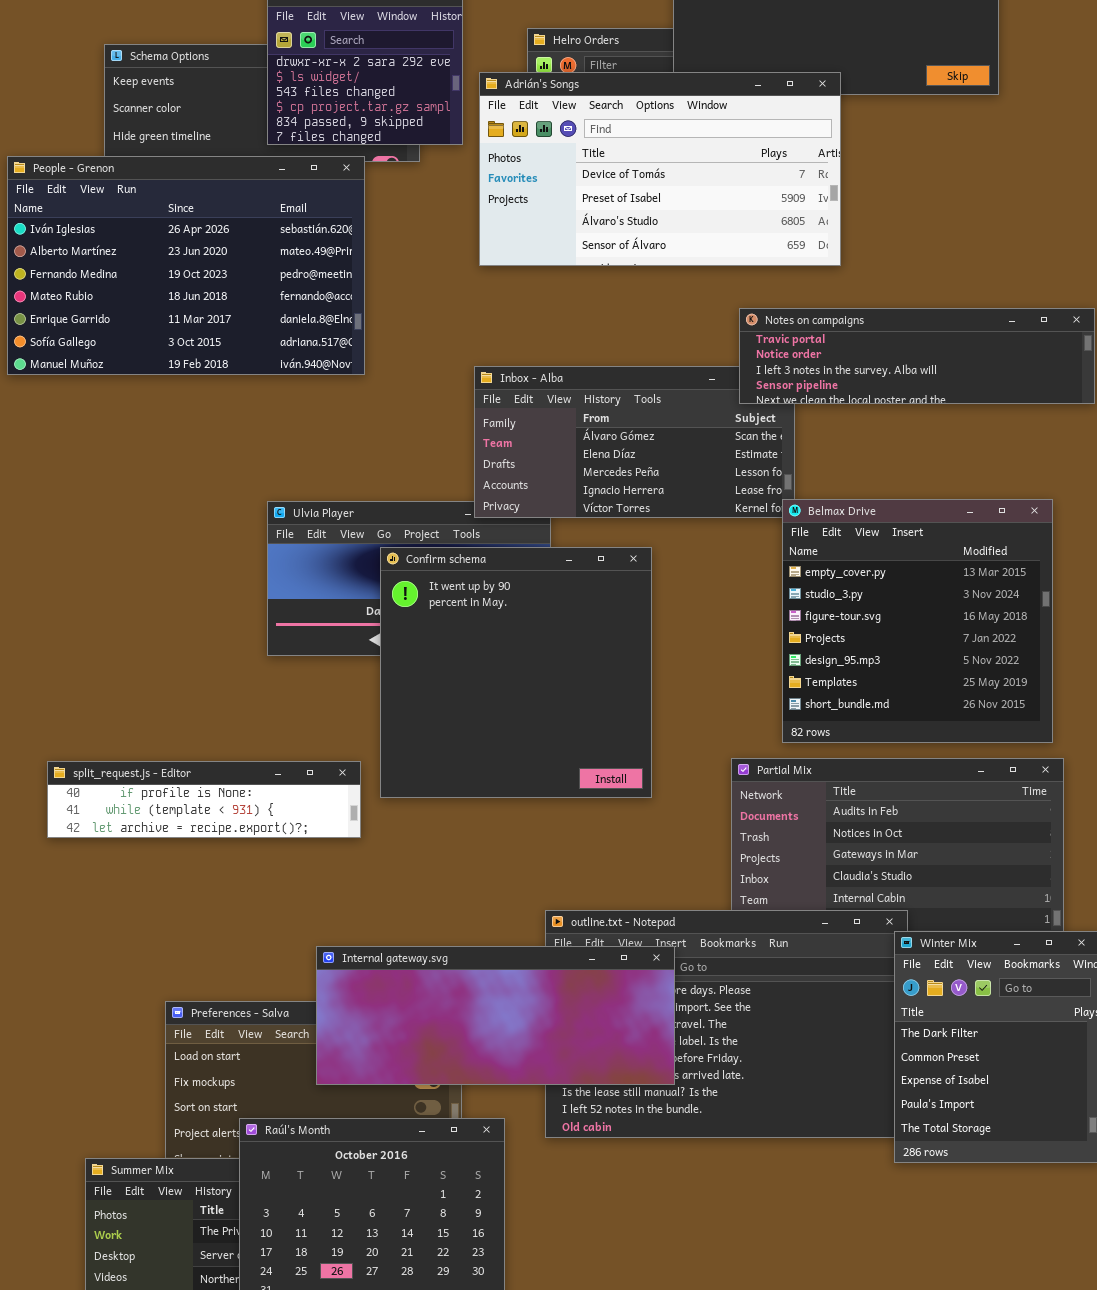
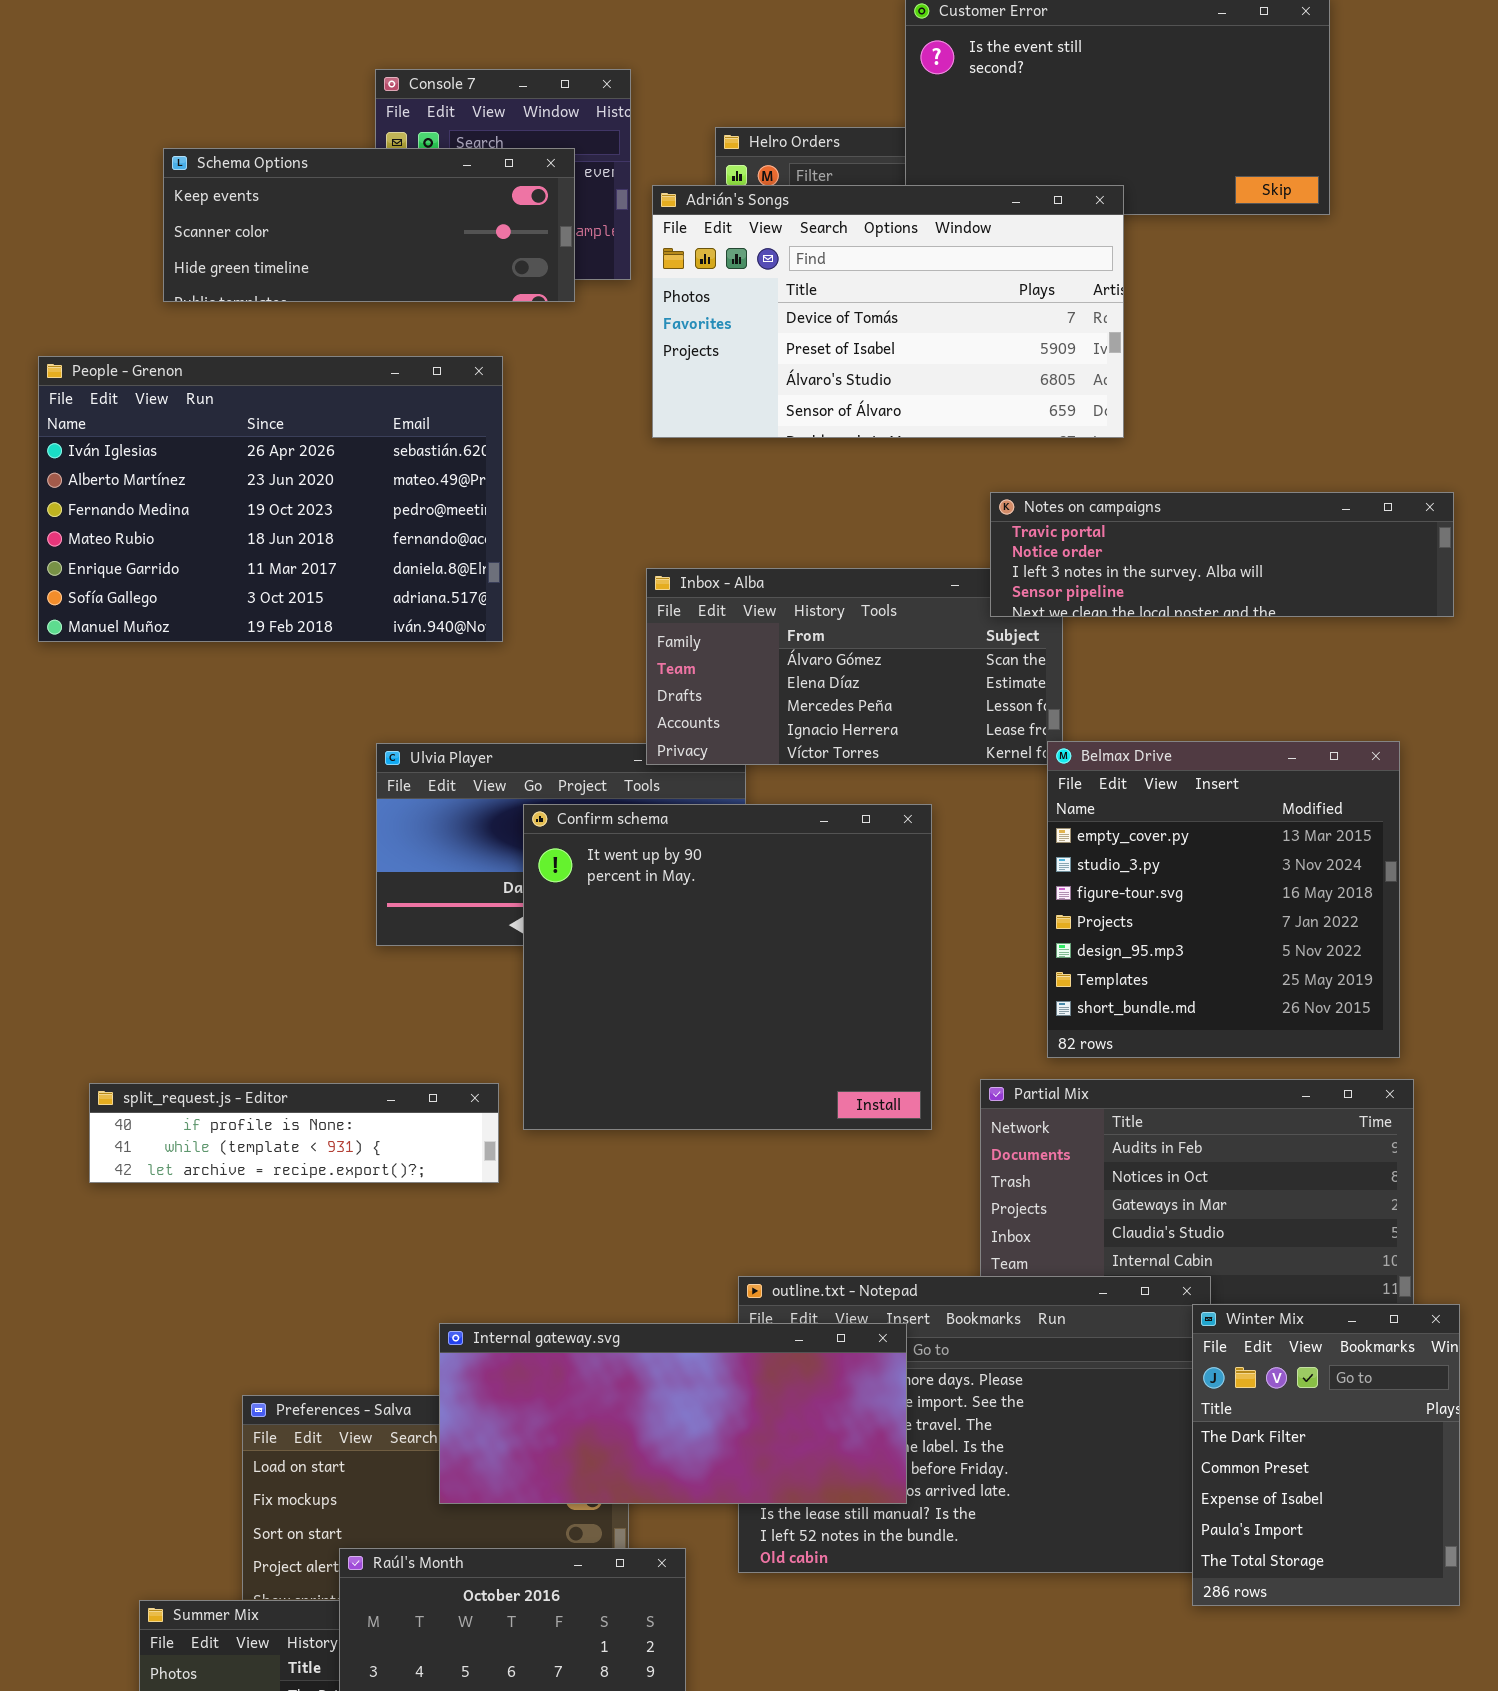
Schema Options: [104,44,420,162] -> [163,148,575,302], raised
People - Grenon: [7,156,365,375] -> [38,356,503,642], moved
Confirm schema: [380,547,652,798] -> [523,804,932,1130], resized

